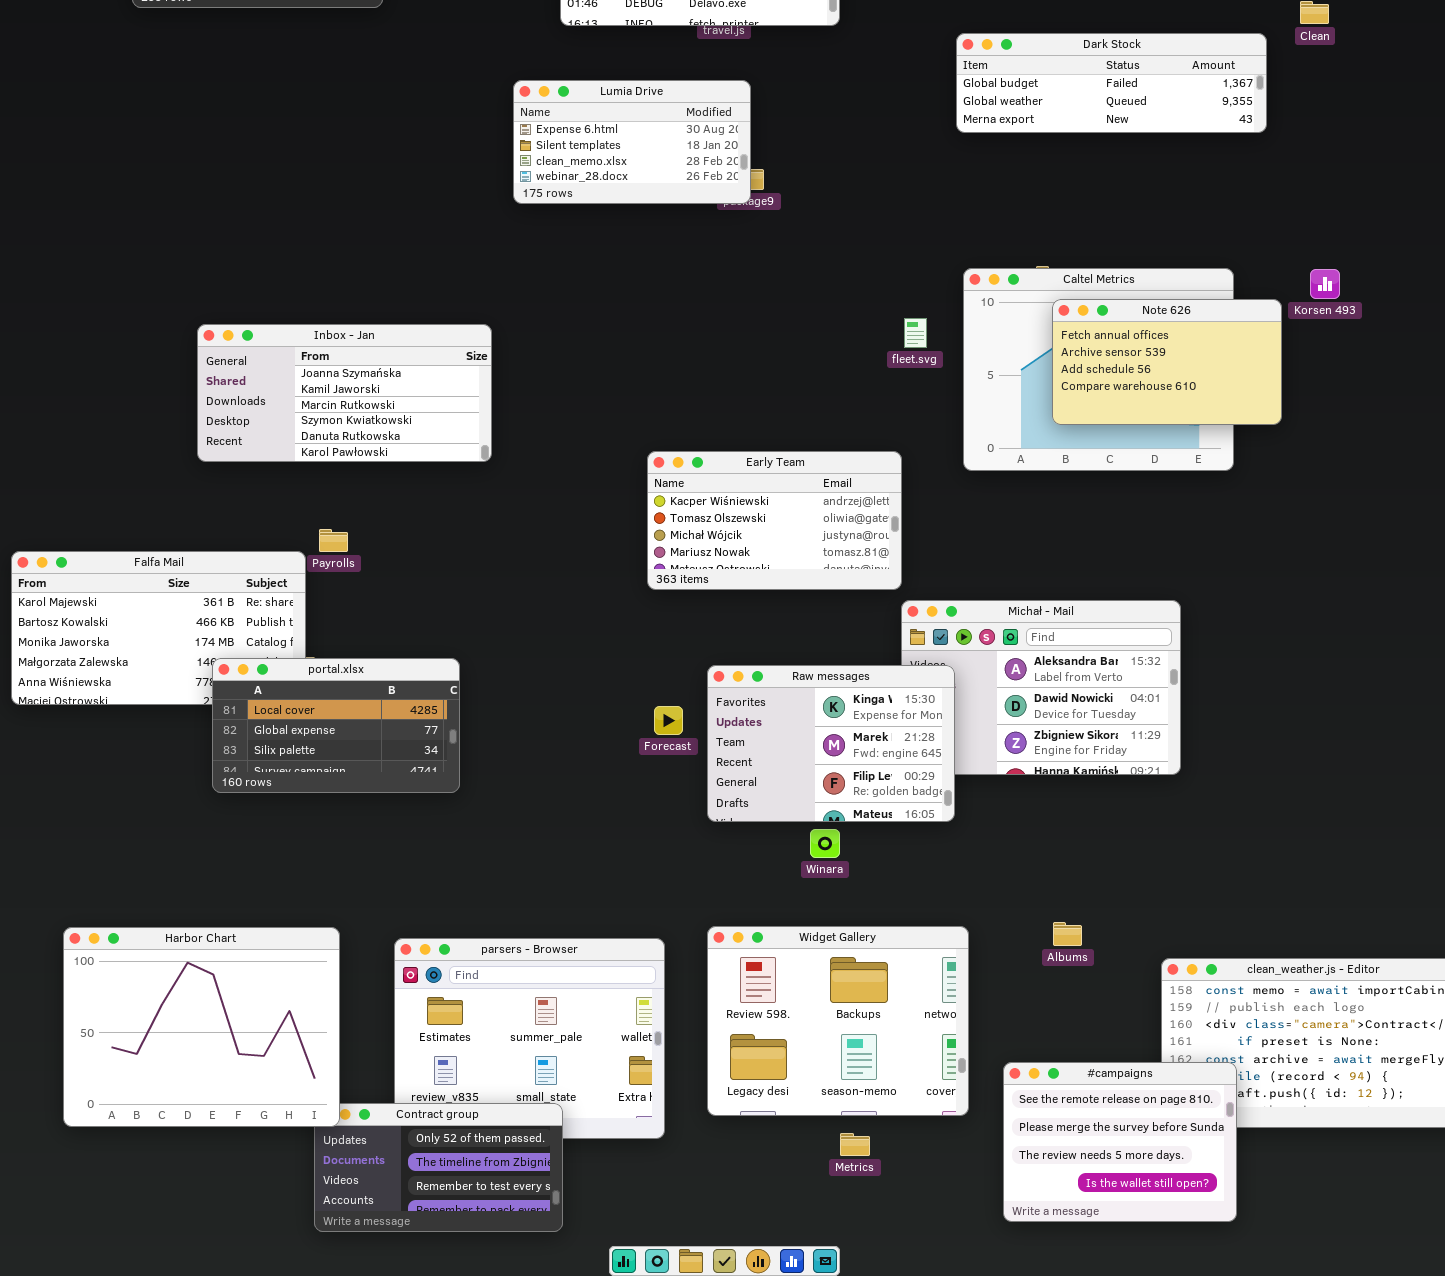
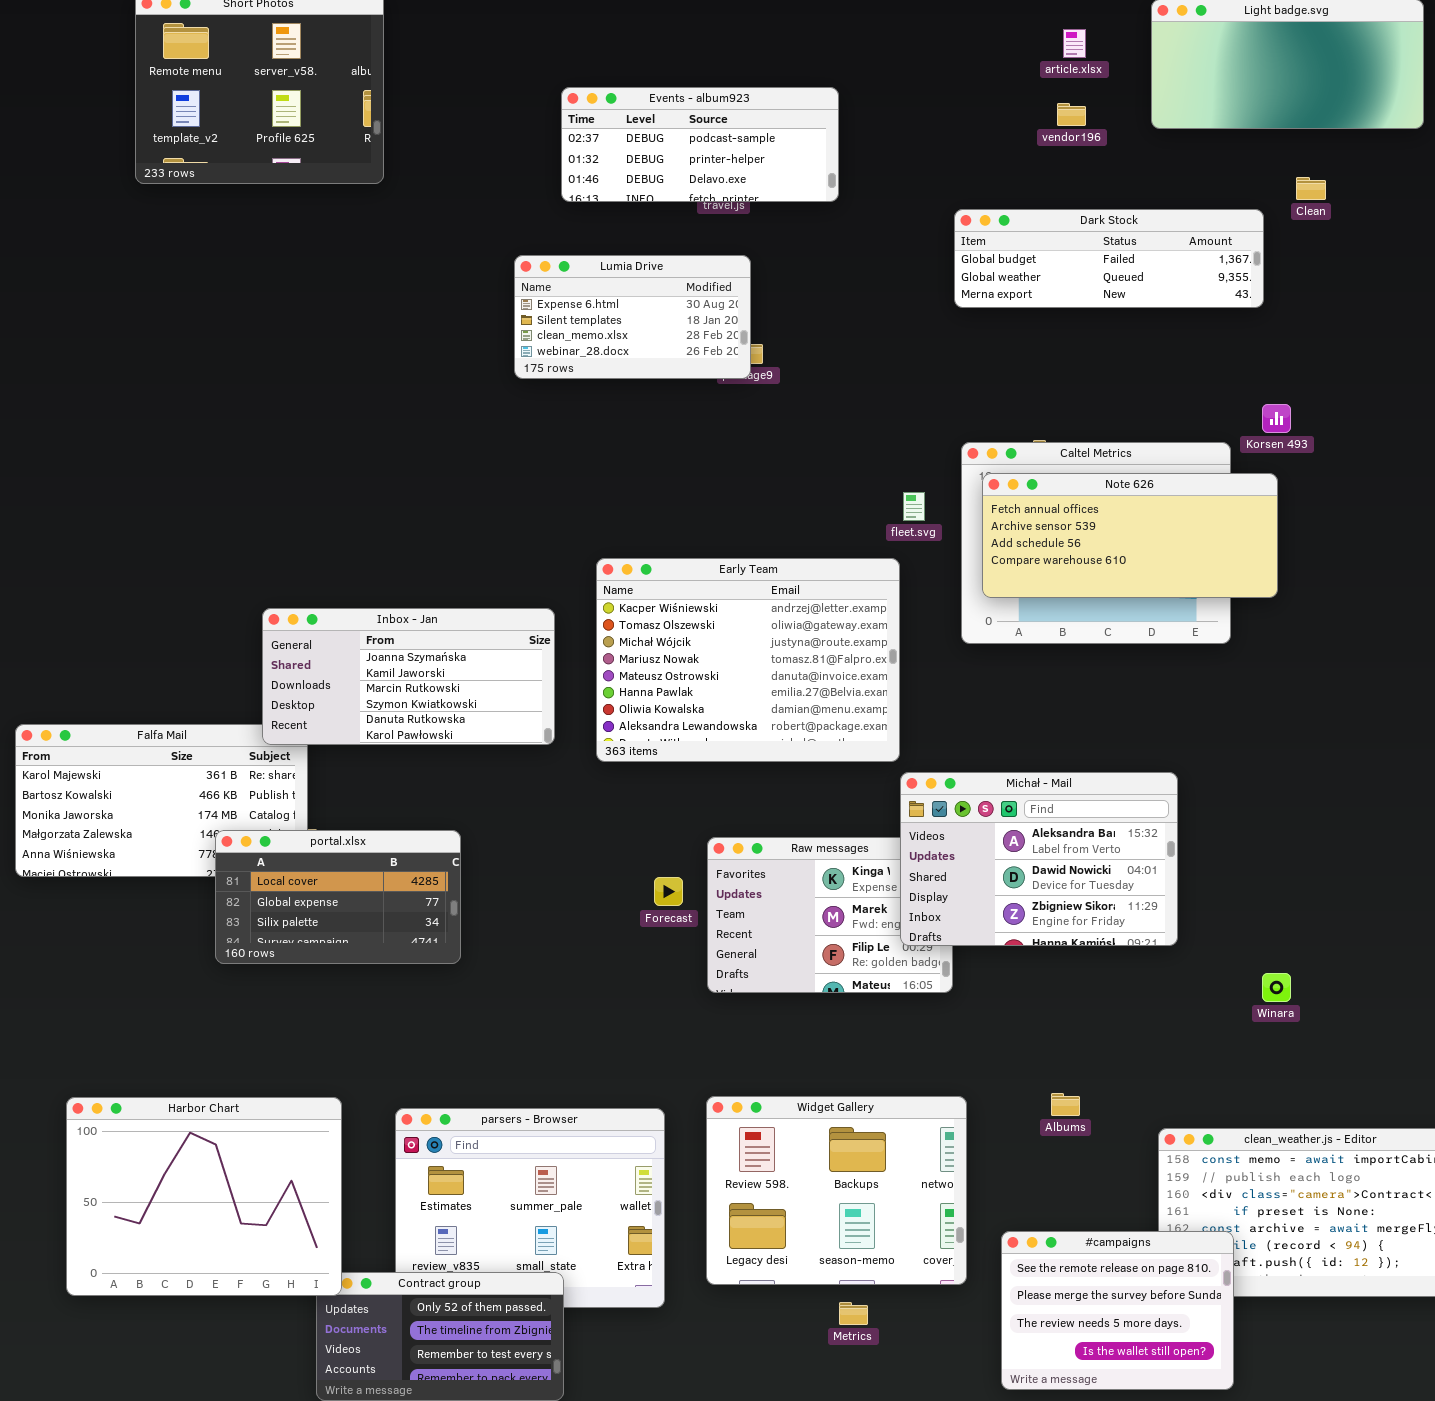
Korsen 493: [1310,269,1340,299] -> [1262,404,1291,433], moved
Note 626: [1052,299,1282,425] -> [982,473,1278,598], resized
Inbox - Jan: [197,324,492,462] -> [262,608,555,745], moved
Early Team: [647,451,902,590] -> [596,558,900,762], resized
Michał - Mail: [901,600,1181,775] -> [900,772,1178,946], raised
Winara: [810,829,840,858] -> [1262,973,1291,1002], moved

